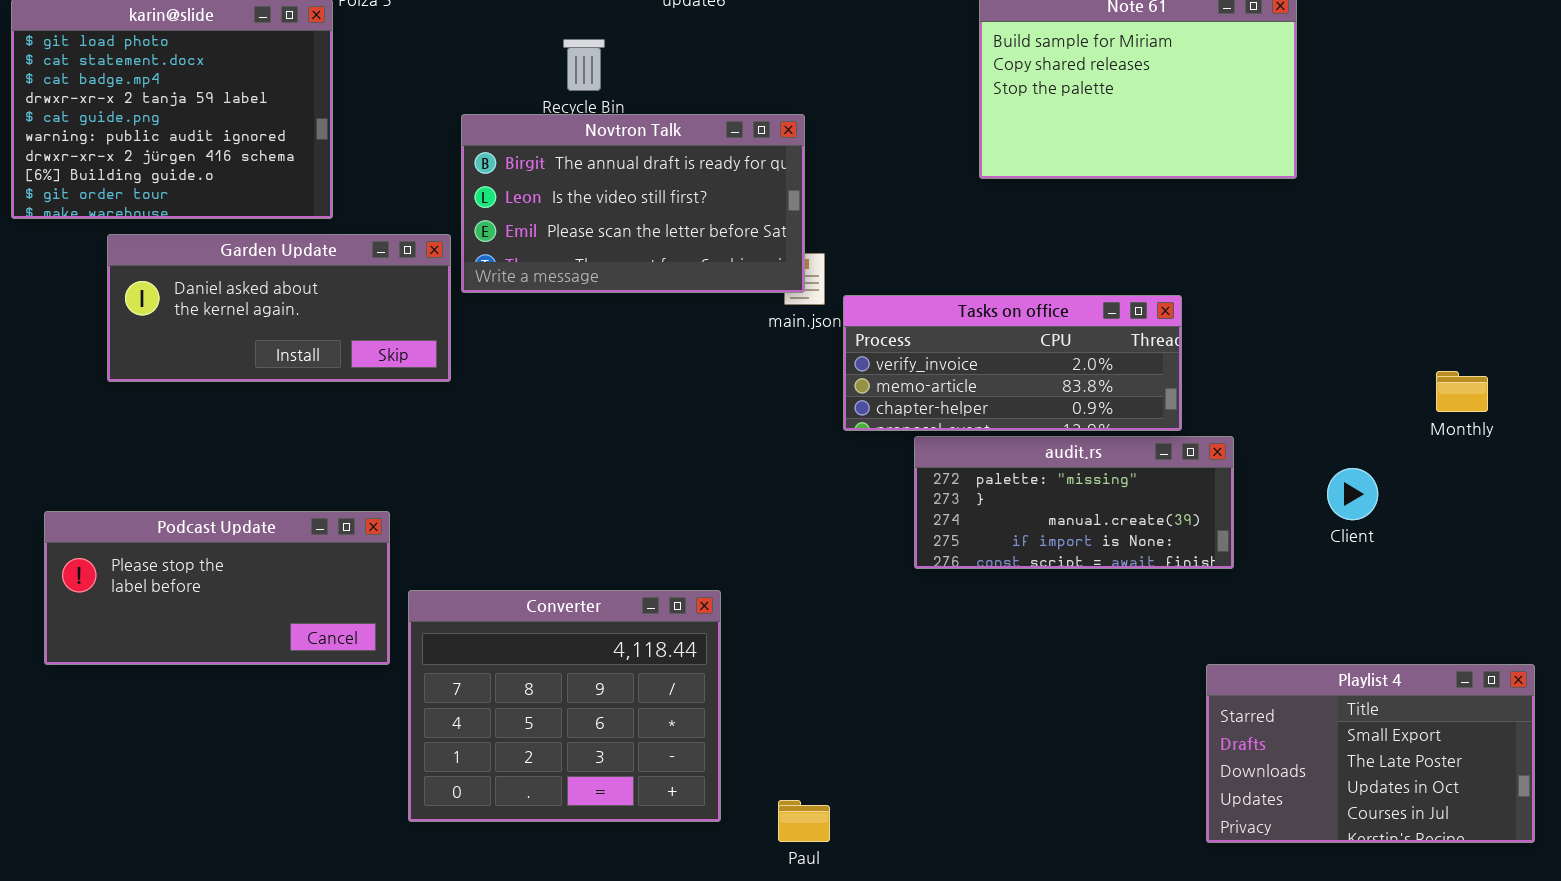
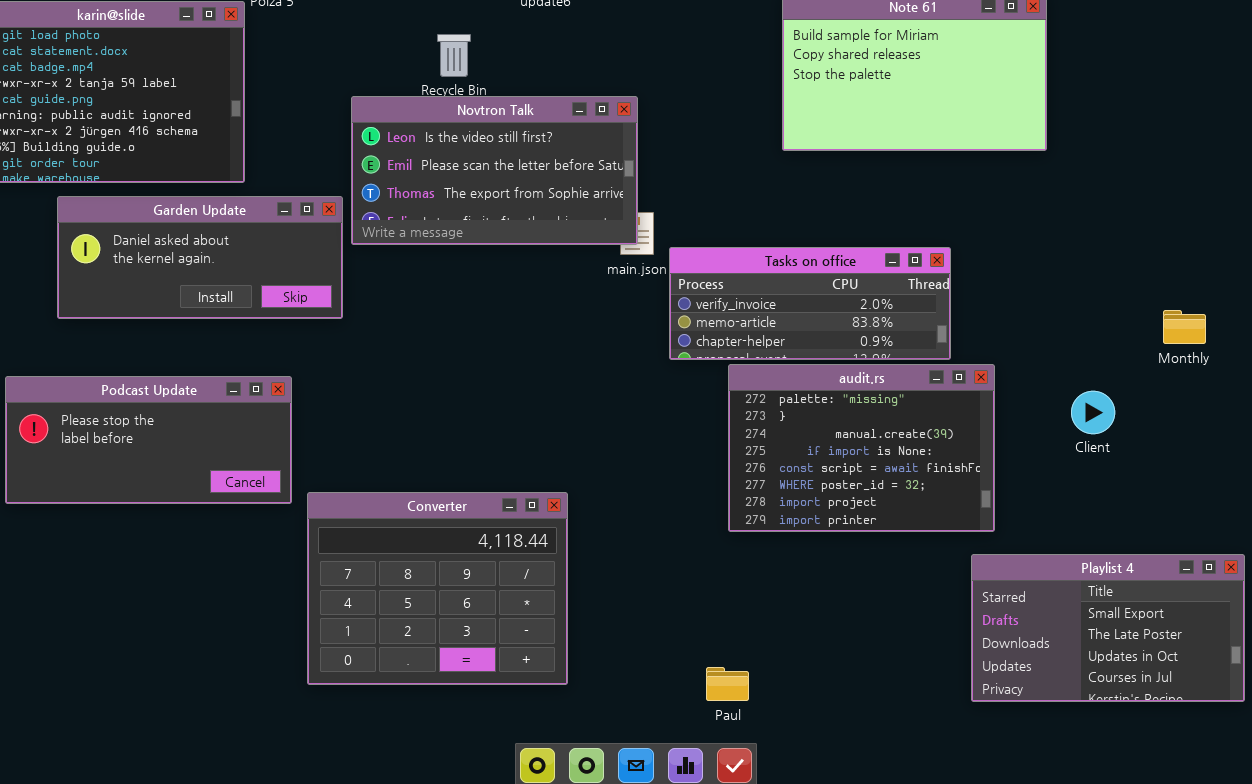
Novtron Talk: [461,114,805,293] -> [351,96,638,245], scrolled down 1 row
audit.rs: [914,436,1234,569] -> [728,364,995,532], resized
Podcast Update: [44,511,390,665] -> [5,376,292,504], moved
Paul: [778,800,830,842] -> [706,667,749,701], moved

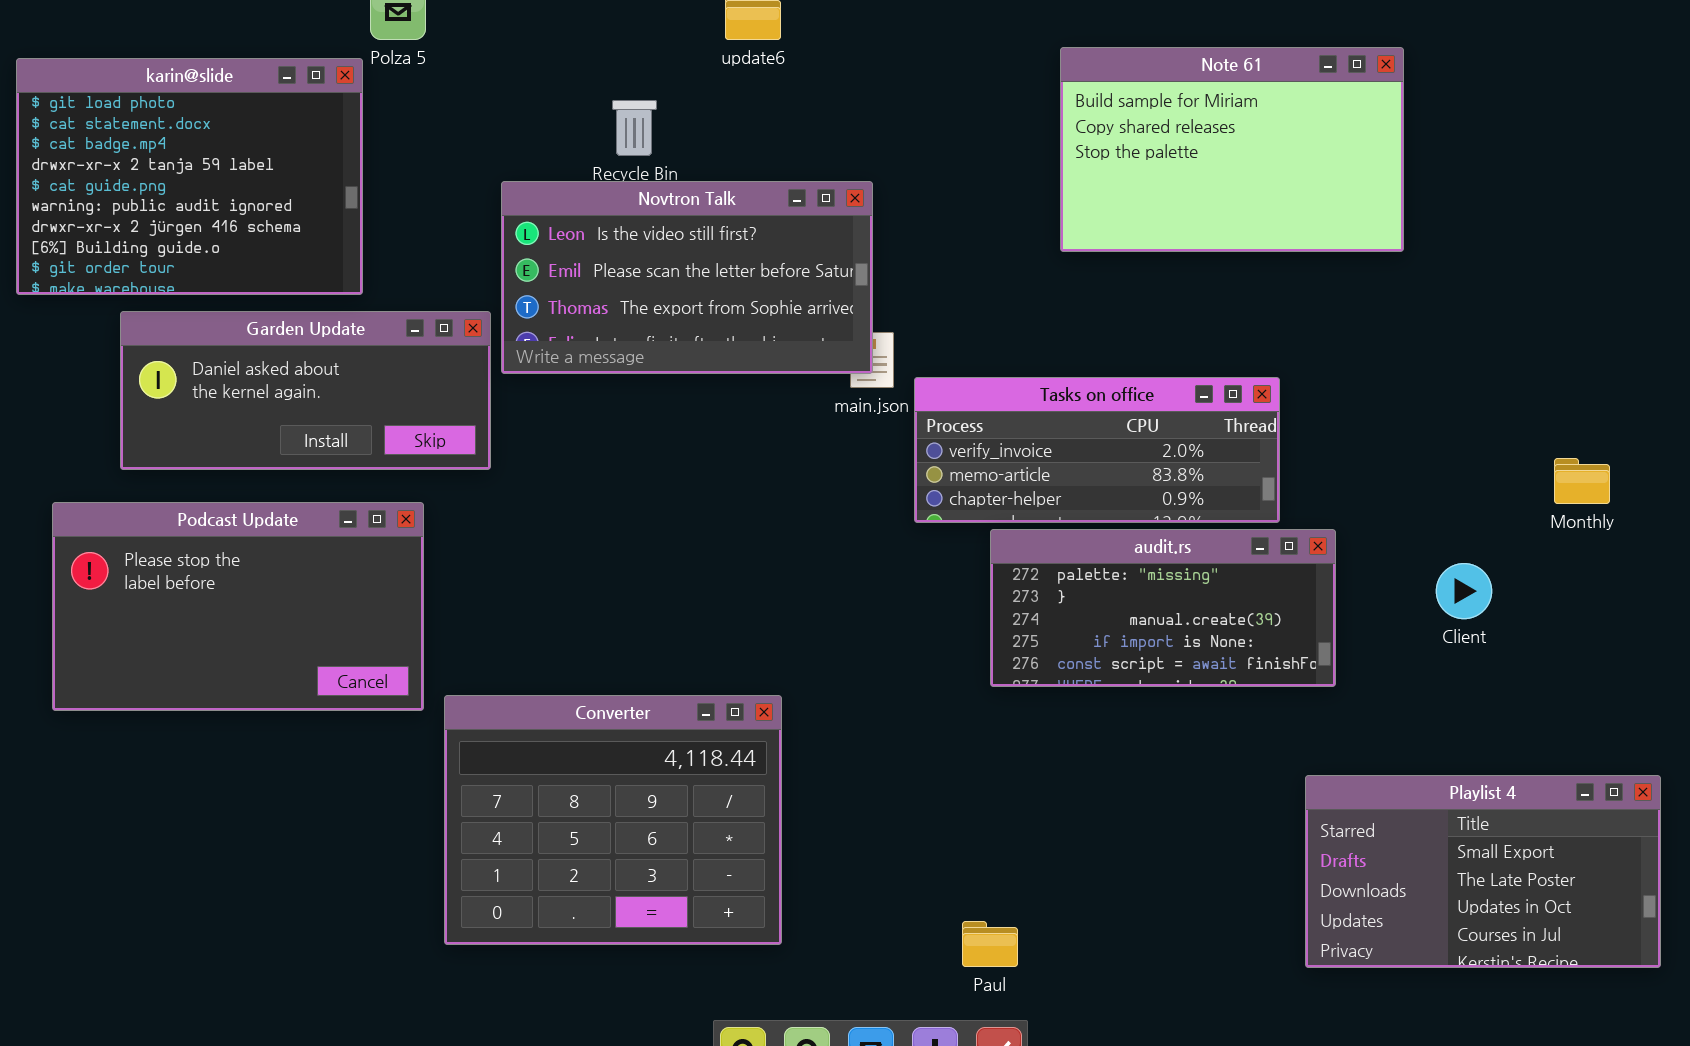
audit.rs: [728,364,995,532] -> [990,529,1336,687], resized
Podcast Update: [5,376,292,504] -> [52,502,424,711], resized

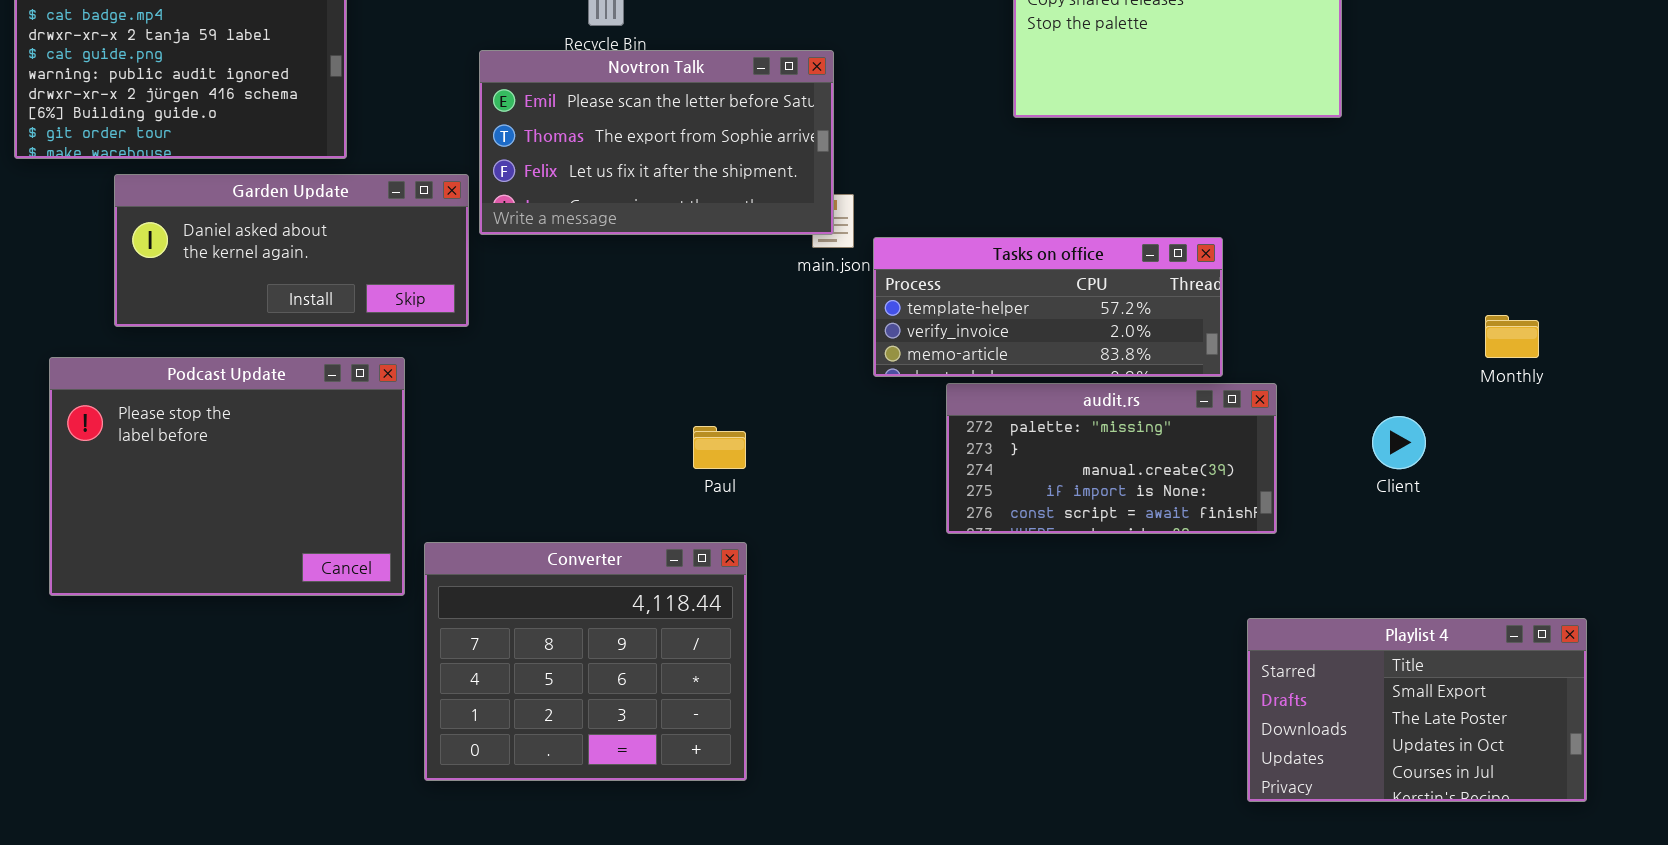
Novtron Talk: [501,181,873,374] -> [479,50,834,235], scrolled down 1 row
Tasks on office: [914,377,1280,523] -> [873,237,1223,377], scrolled up 1 row
Podcast Update: [52,502,424,711] -> [49,357,405,596], resized
Paul: [962,921,1018,967] -> [693,426,746,469], moved

